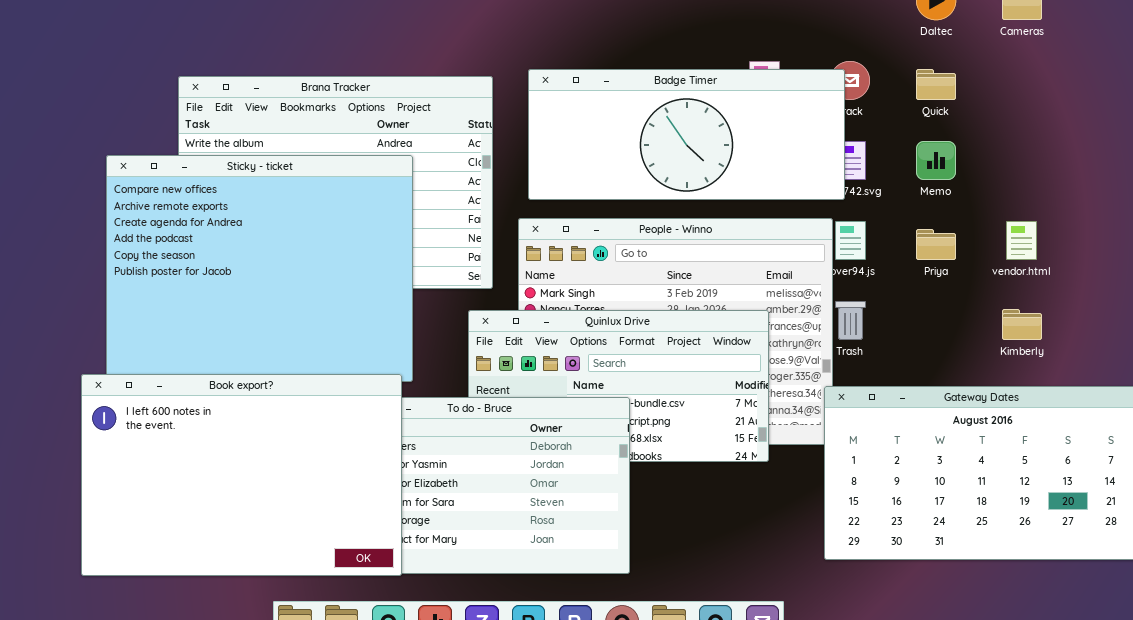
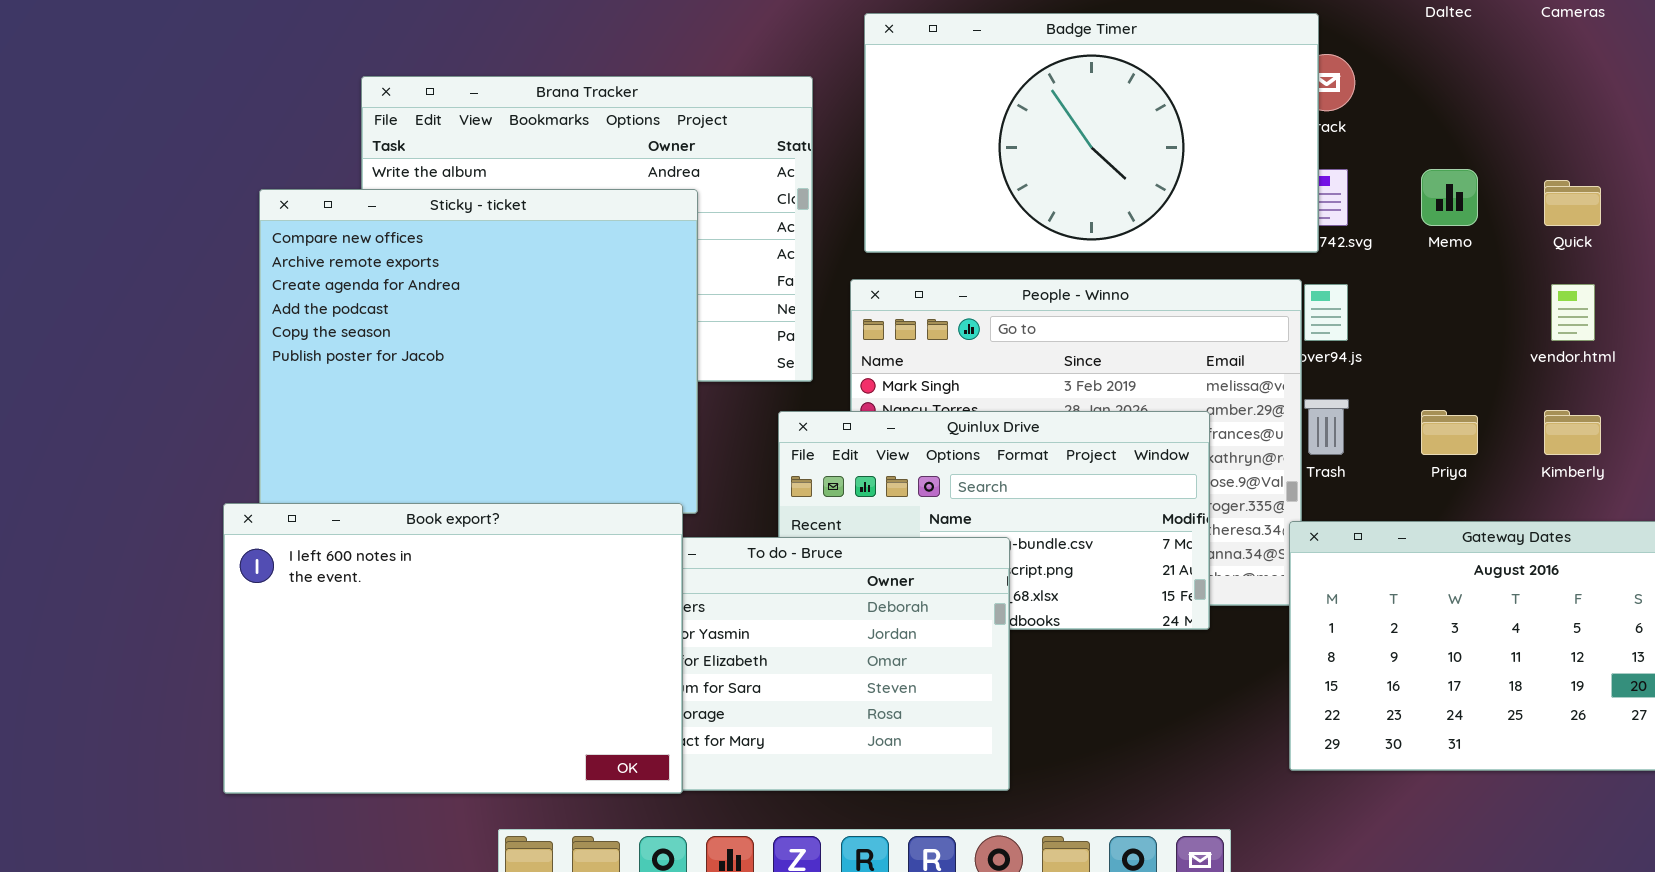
Badge Timer: [528,69,845,200] -> [864,13,1319,253], resized
Quick: [916,69,956,100] -> [1544,180,1601,226], moved
Priya: [916,229,956,260] -> [1421,410,1478,455], moved

